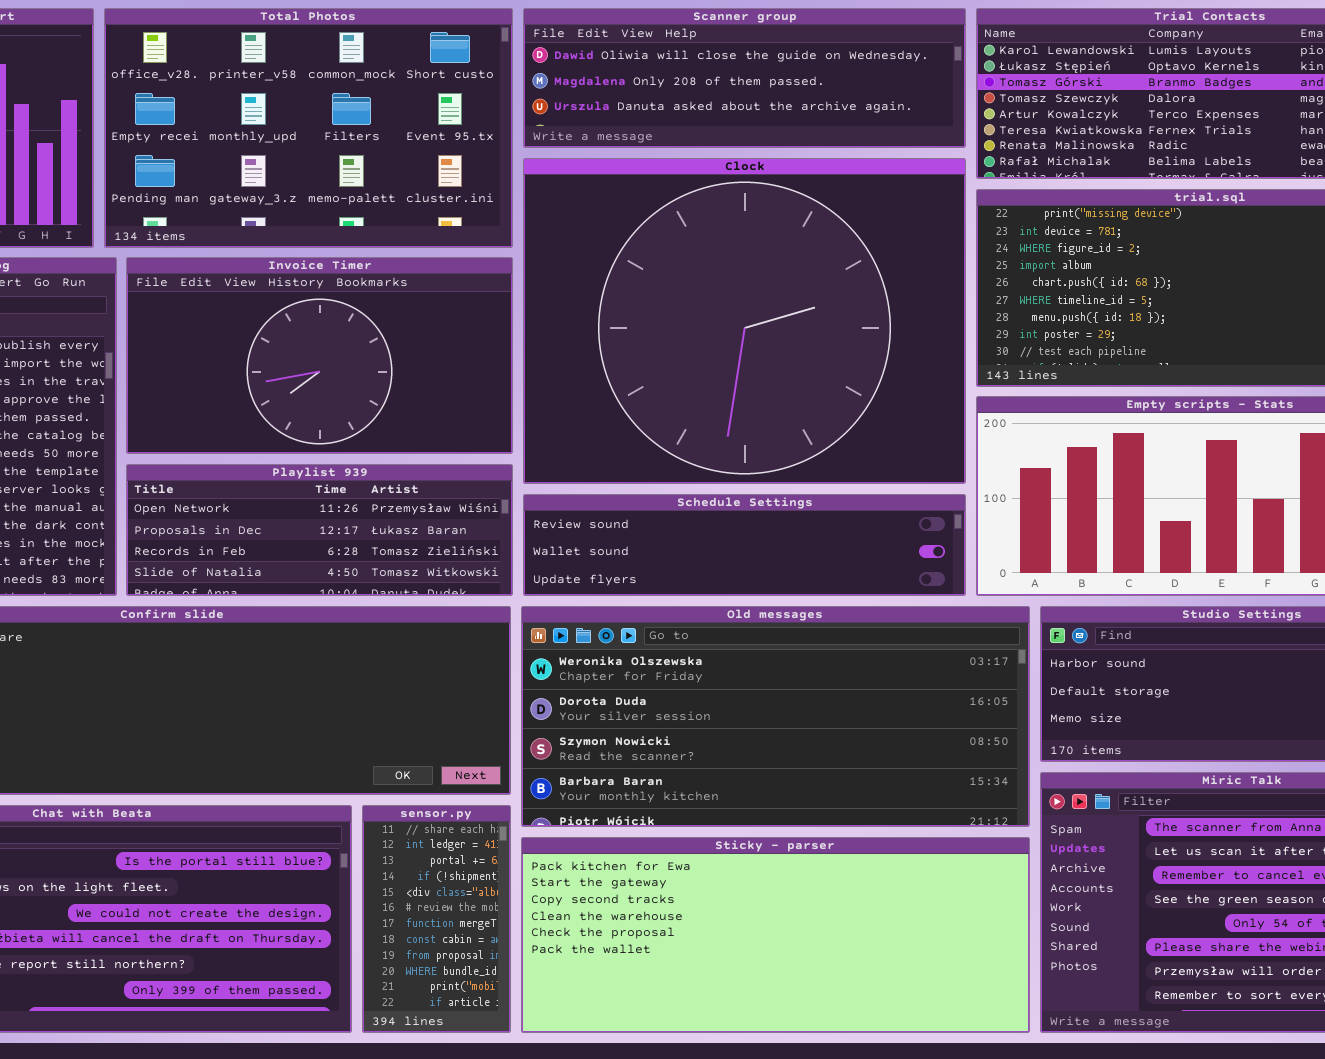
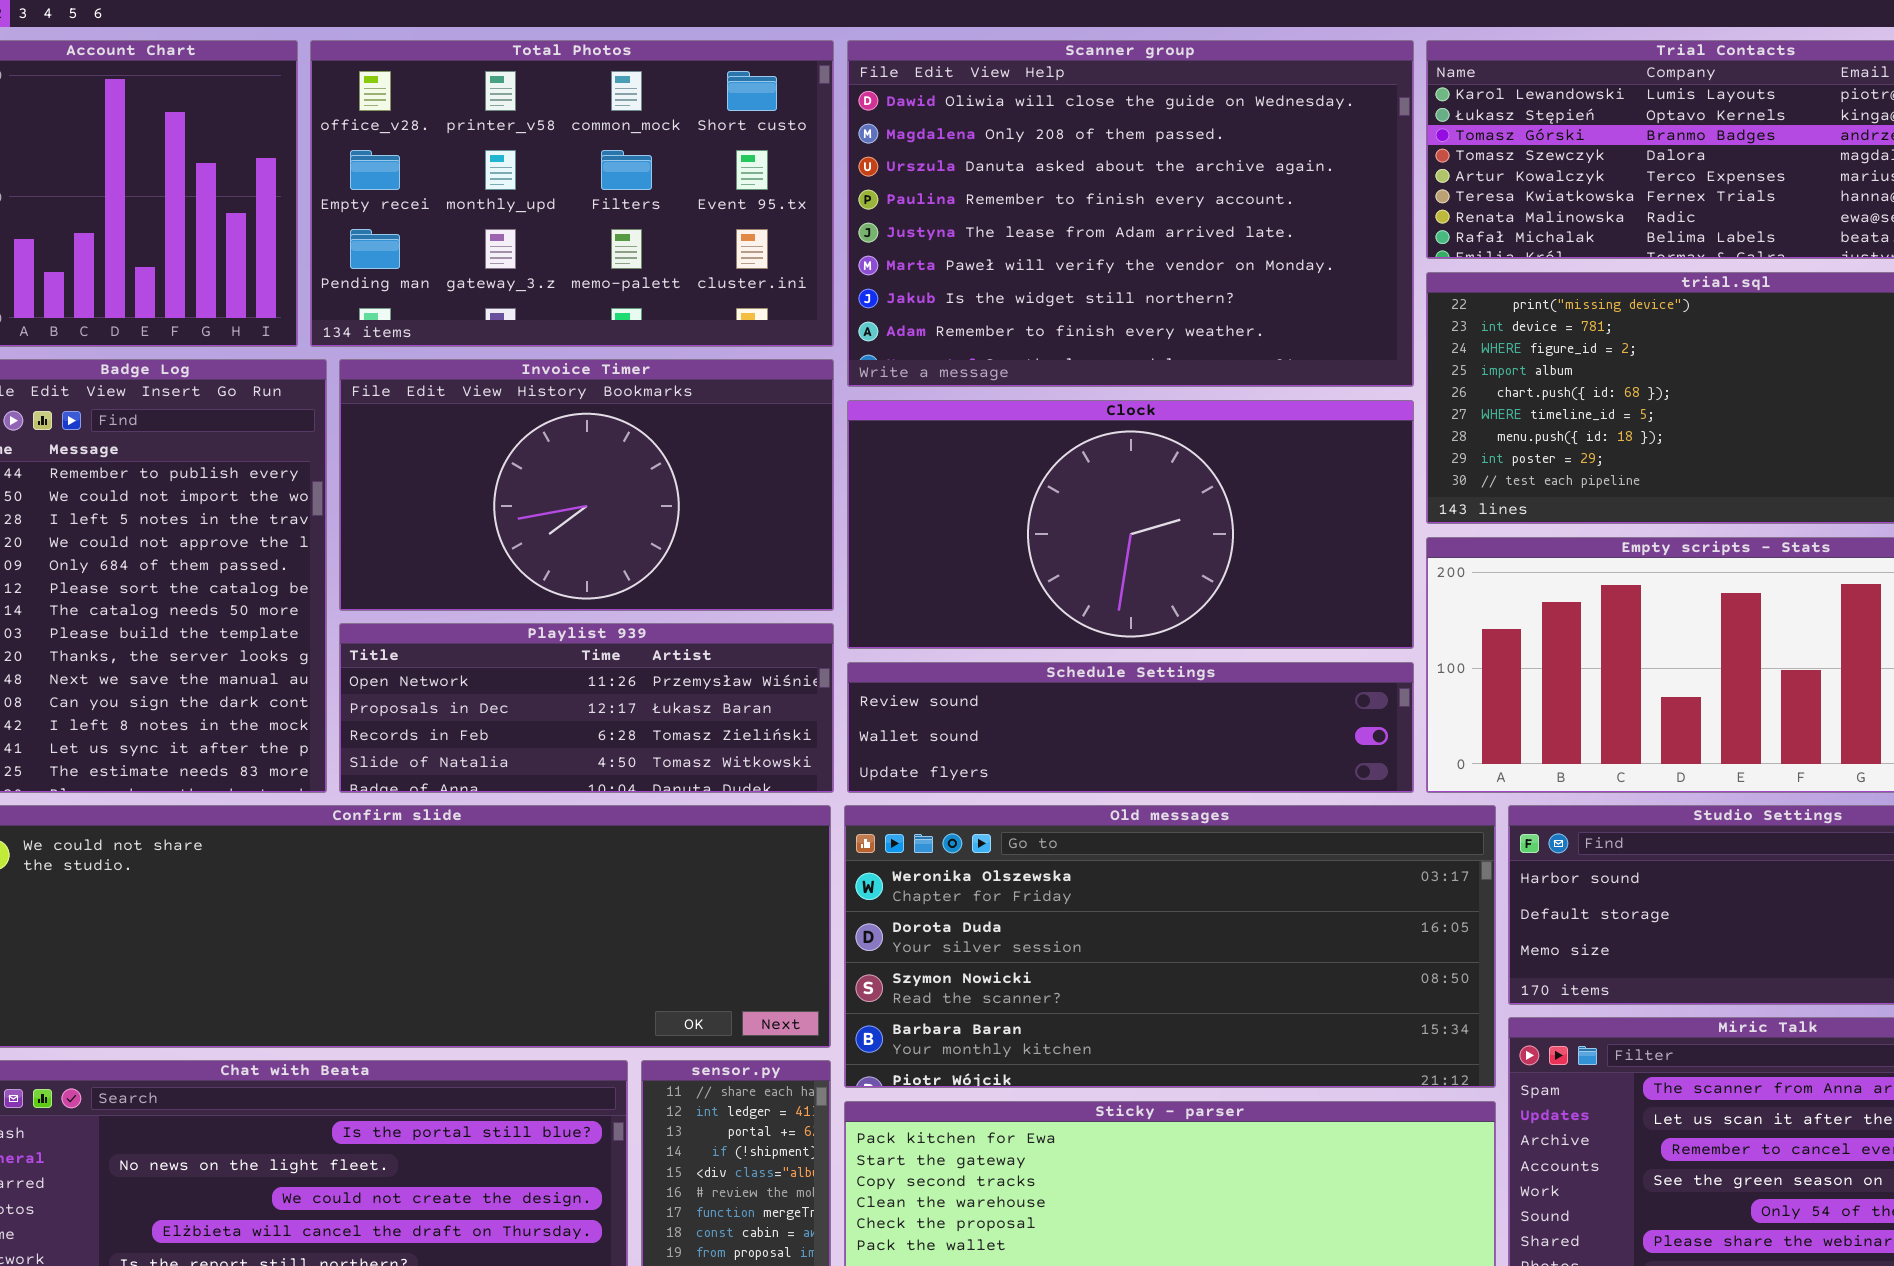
Scanner group: [523,8,966,148] -> [847,40,1414,387], resized
Clock: [523,158,966,484] -> [847,400,1414,649], resized

